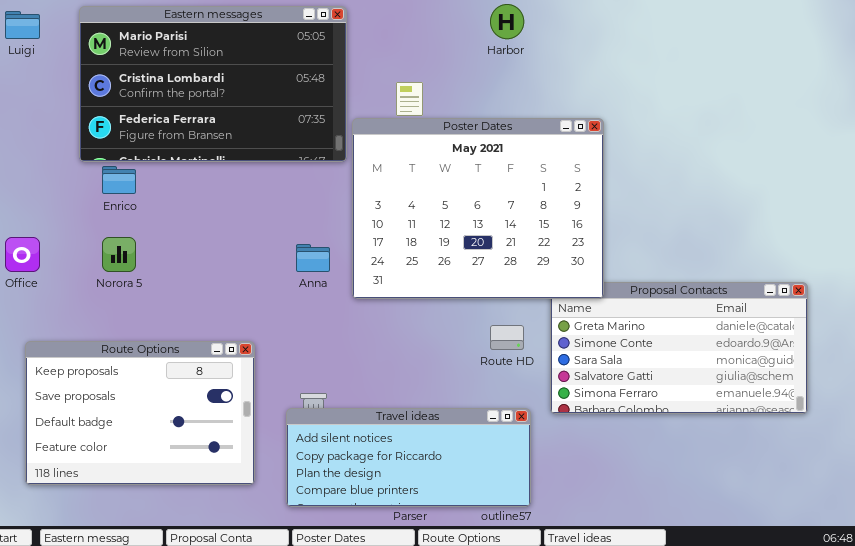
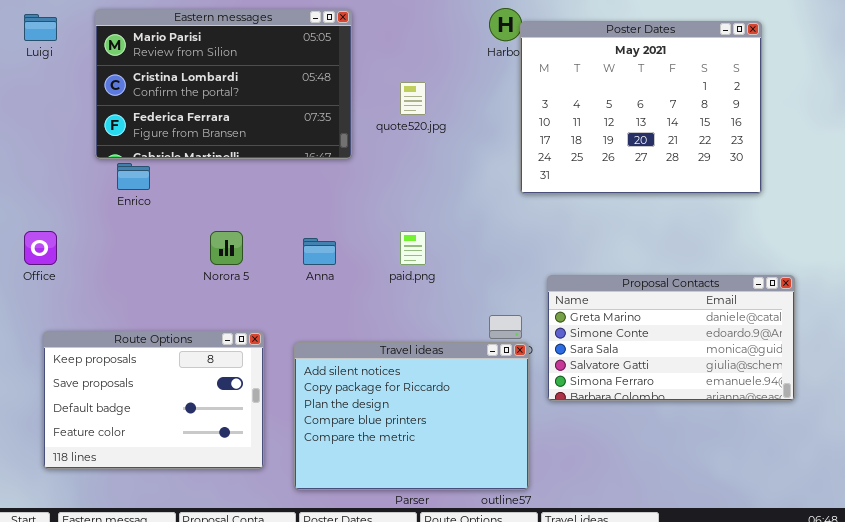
Poster Dates: [352,118,604,299] -> [520,21,762,194], moved
Norora 5: [102,237,136,272] -> [210,231,243,265], moved
Travel ideas: [286,408,531,507] -> [294,342,529,490], resized

